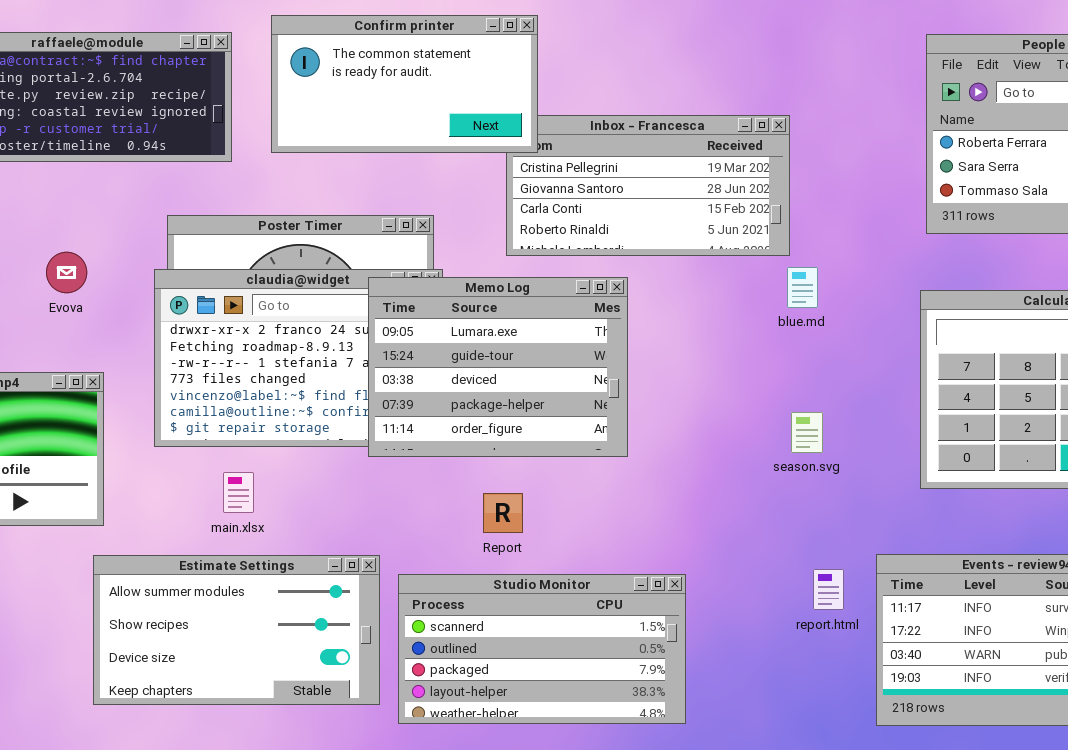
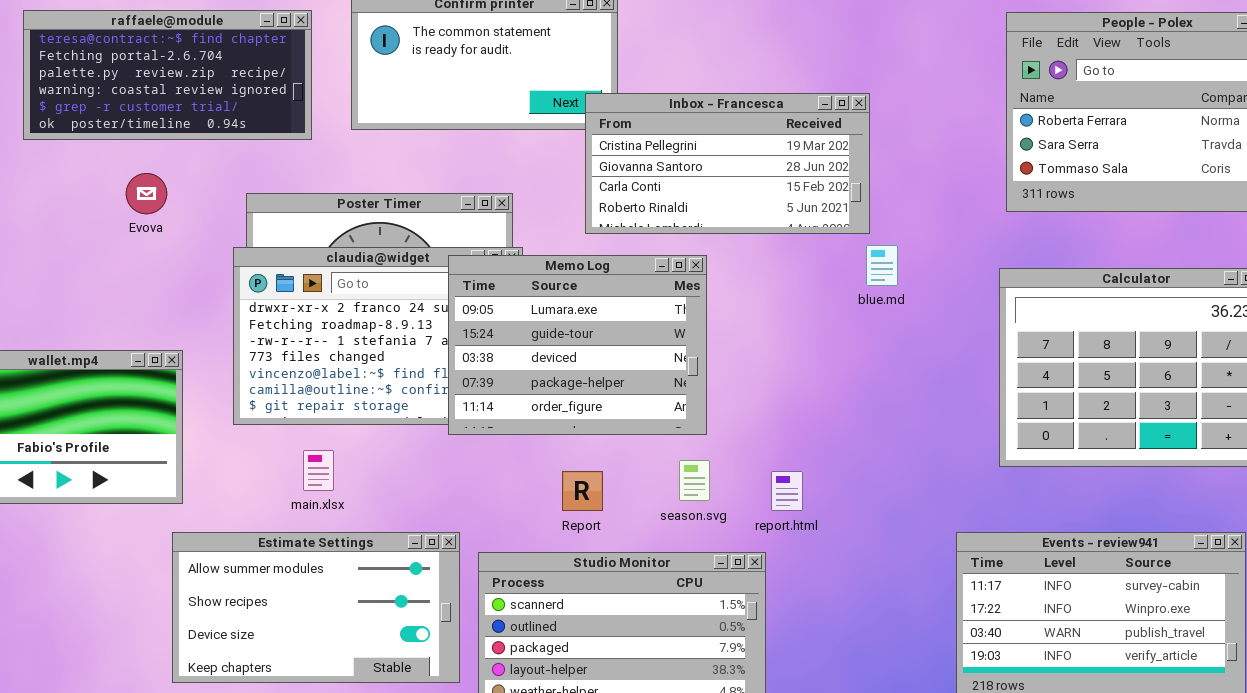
Inbox - Francesca: [506,115,790,256] -> [585,93,870,234], raised
Evova: [46,252,87,293] -> [126,173,167,214], moved
season.svg: [791,412,823,453] -> [679,460,710,501], moved
report.html: [813,569,844,610] -> [771,471,803,511], moved

